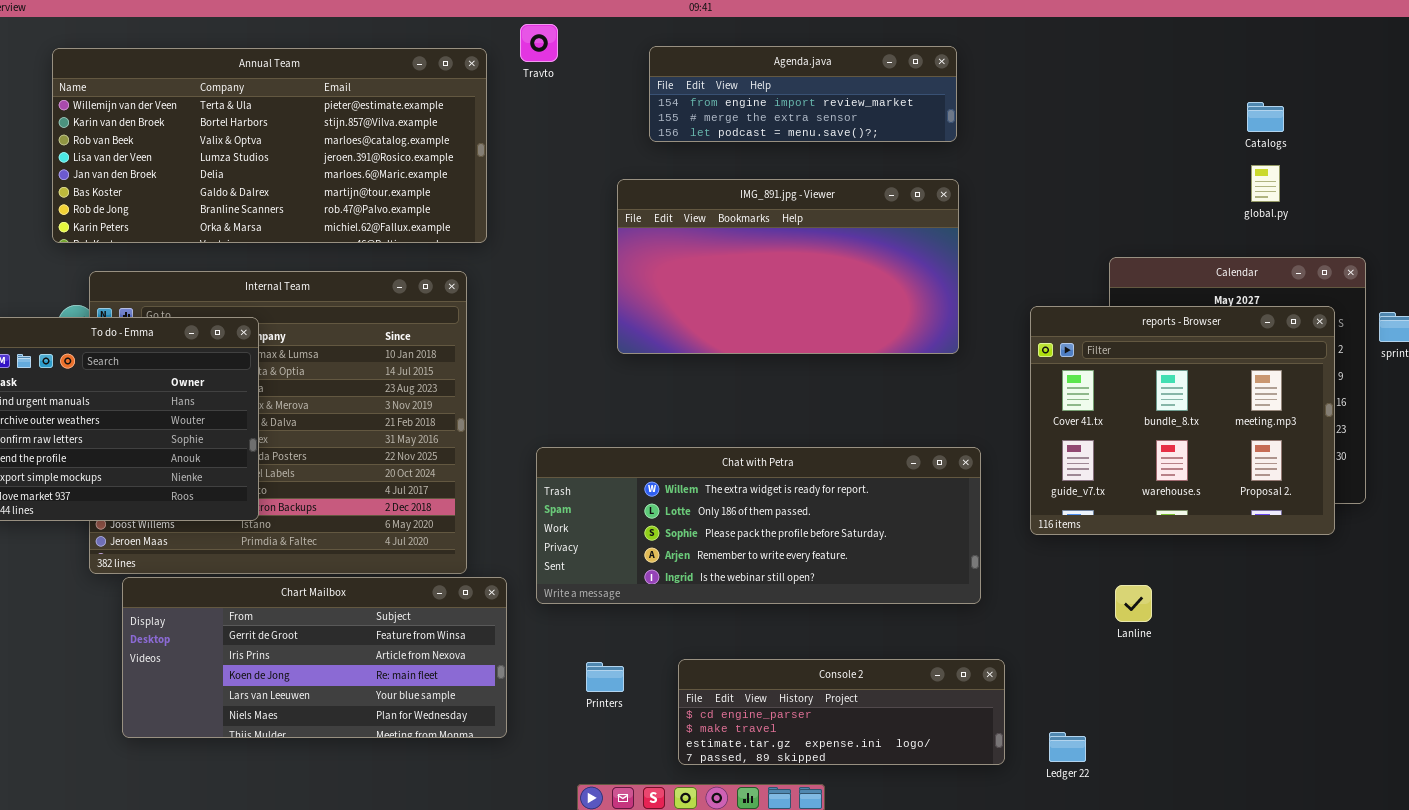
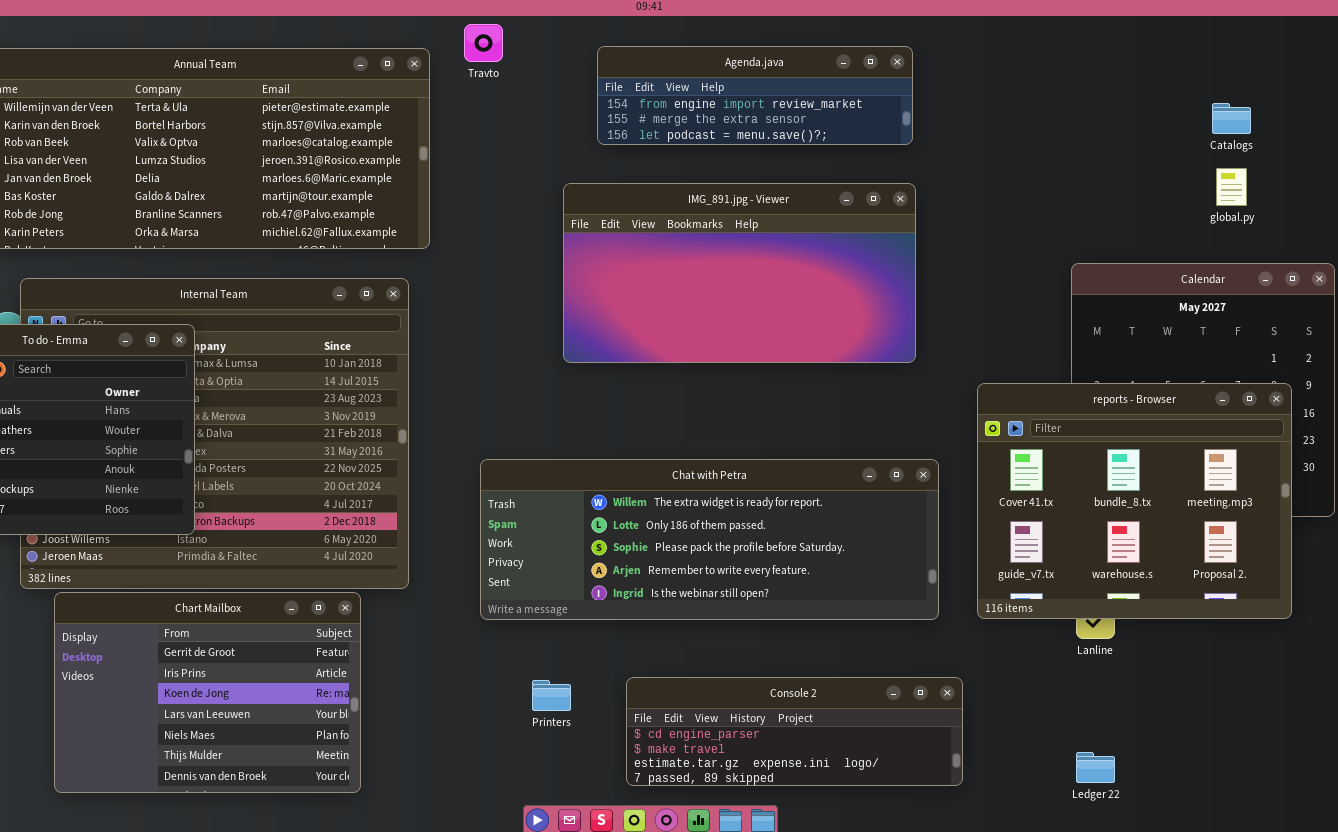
reports - Browser: [1030,306,1335,535] -> [977,383,1292,619], moved
Chart Mailbox: [122,577,507,738] -> [54,592,361,793], resized
Ledger 22: [1049,732,1086,762] -> [1076,752,1115,783], moved

